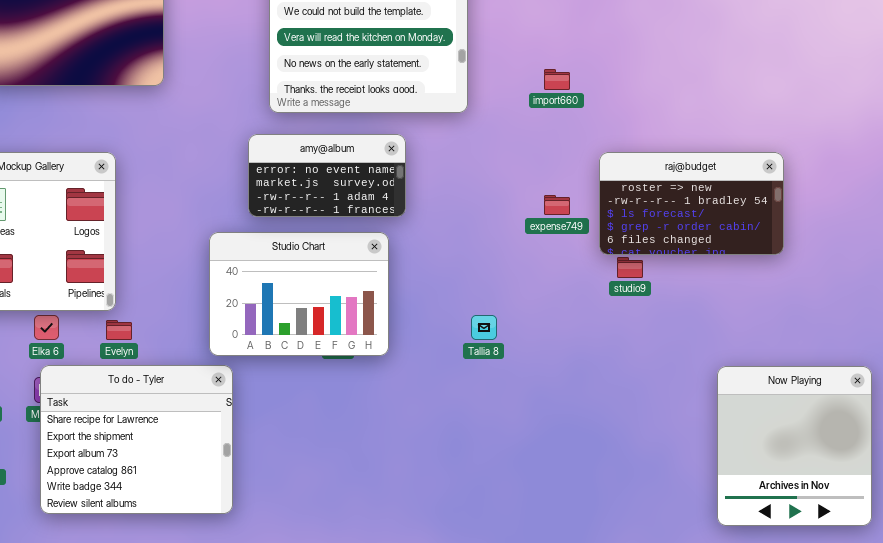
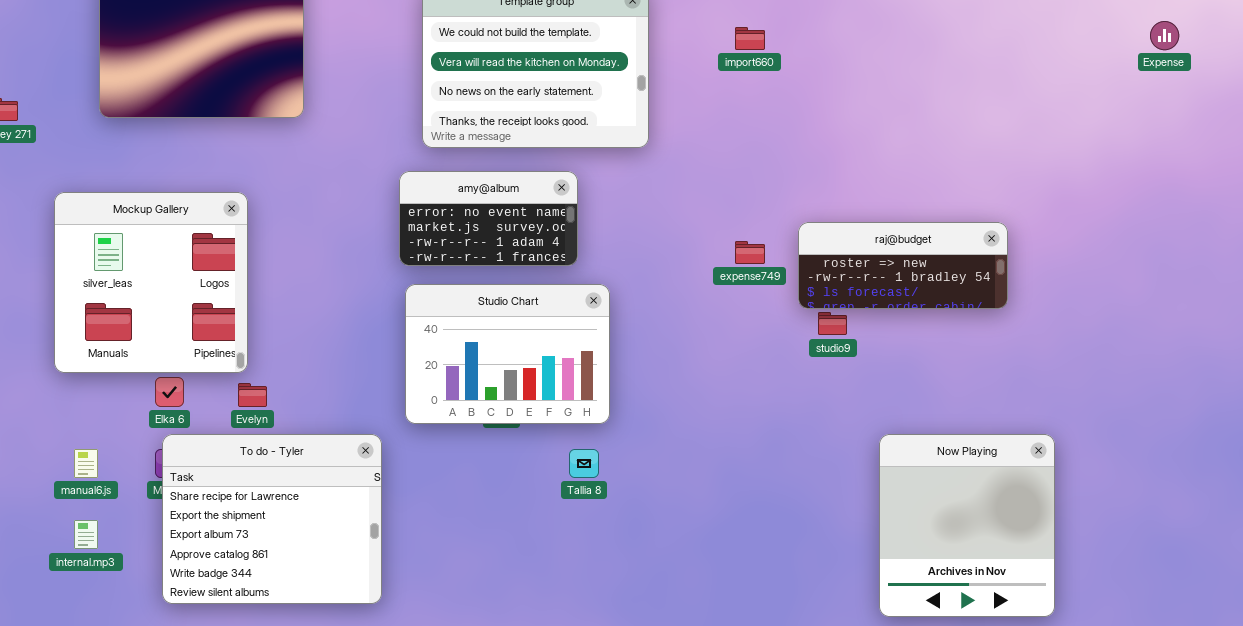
import660: [544,69,570,90] -> [735,27,765,50], moved
raj@budget: [599,152,784,255] -> [798,222,1008,309], resized
Studio Chart: [209,232,389,356] -> [405,284,610,424], moved
Tallia 8: [471,315,497,340] -> [569,449,599,478], moved
Now Playing: [717,366,872,526] -> [879,434,1055,617], moved

